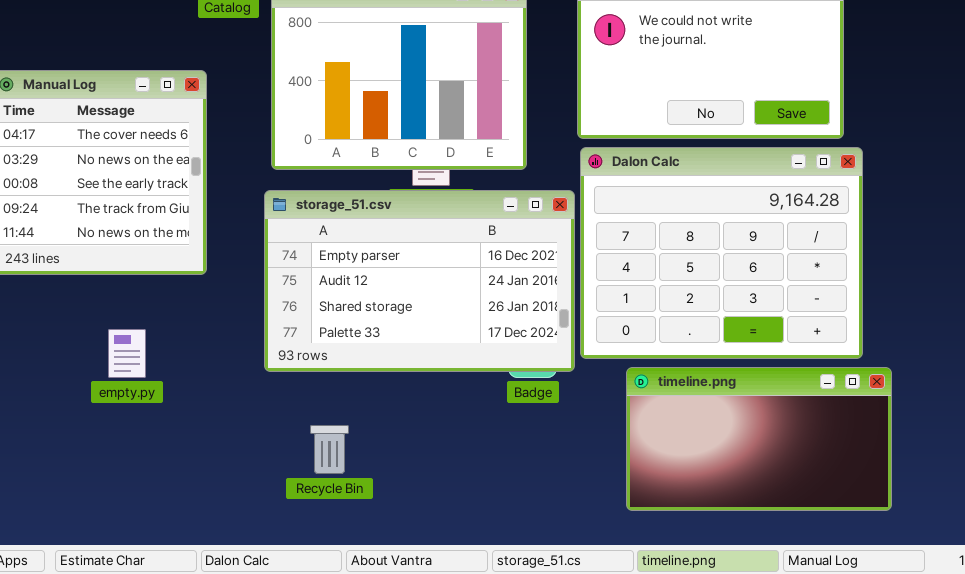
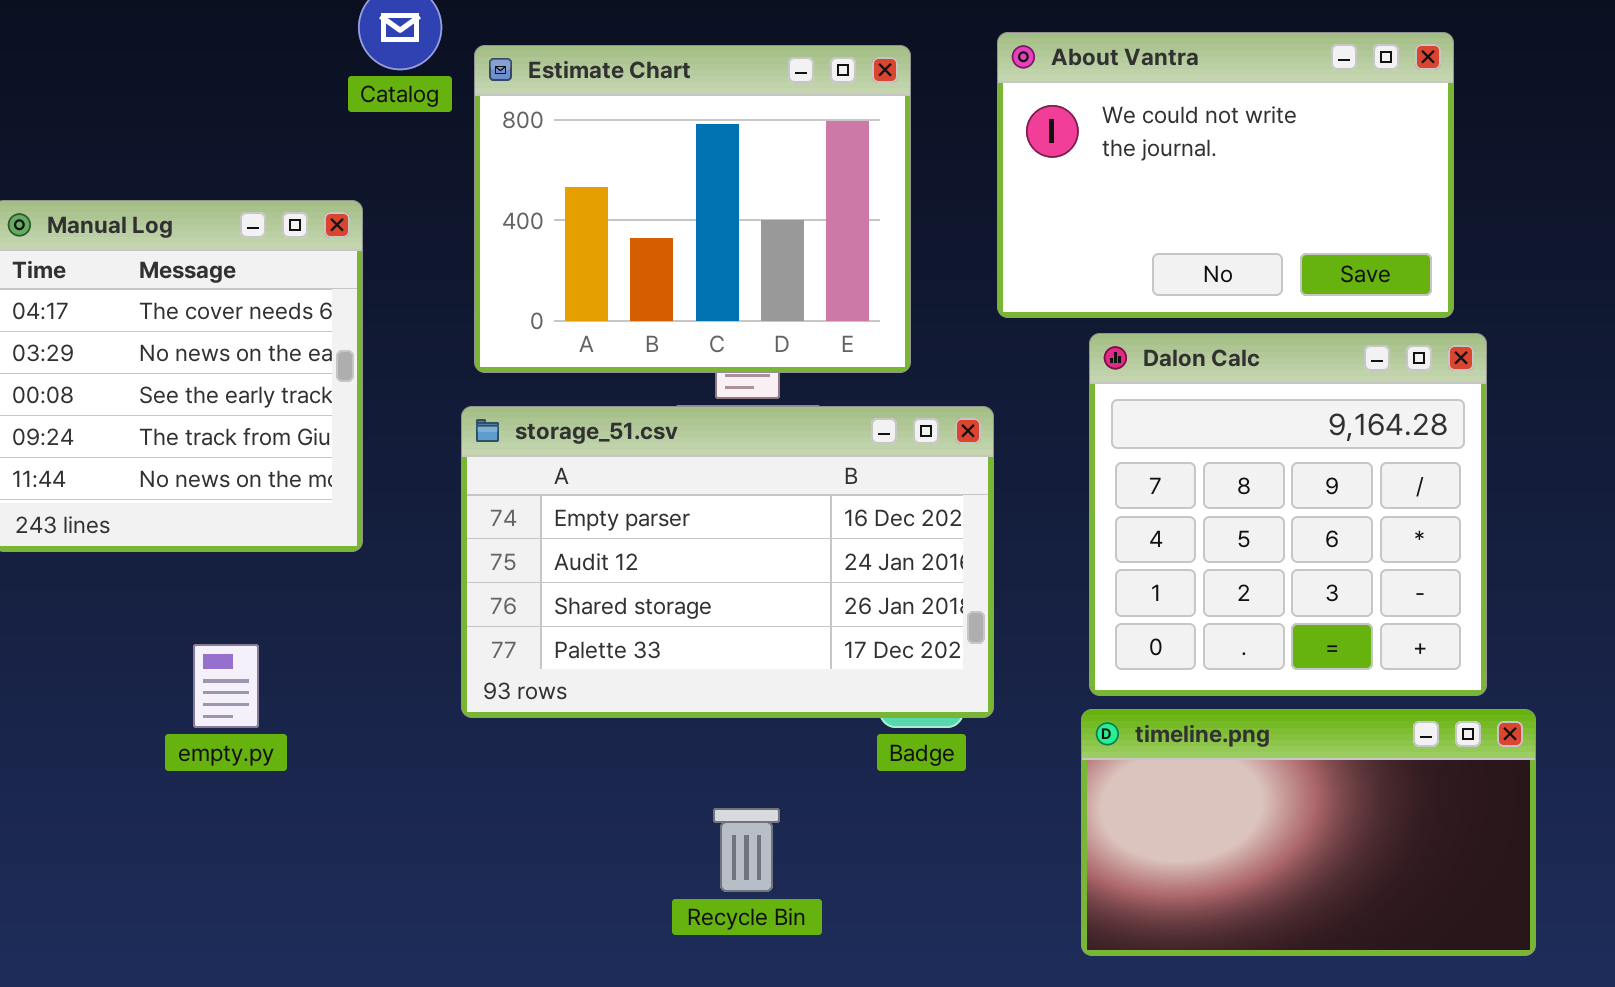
Dalon Calc: [580,147,863,359] -> [1089,333,1487,696], resized
Recycle Bin: [310,425,349,474] -> [713,808,780,892], moved

